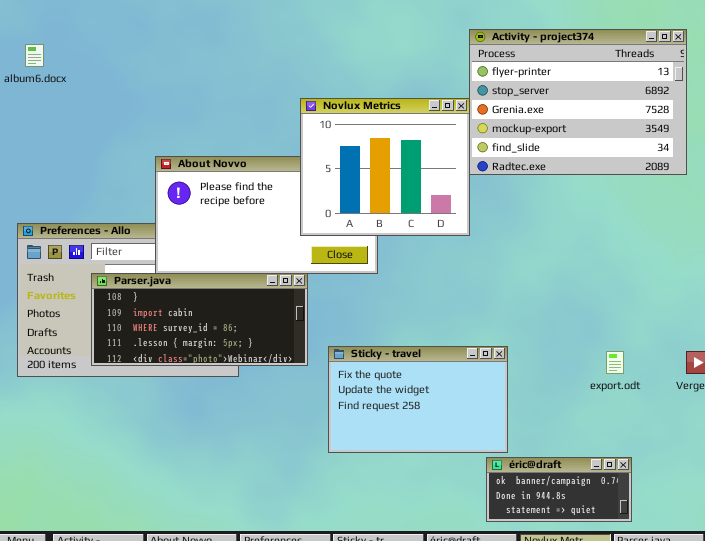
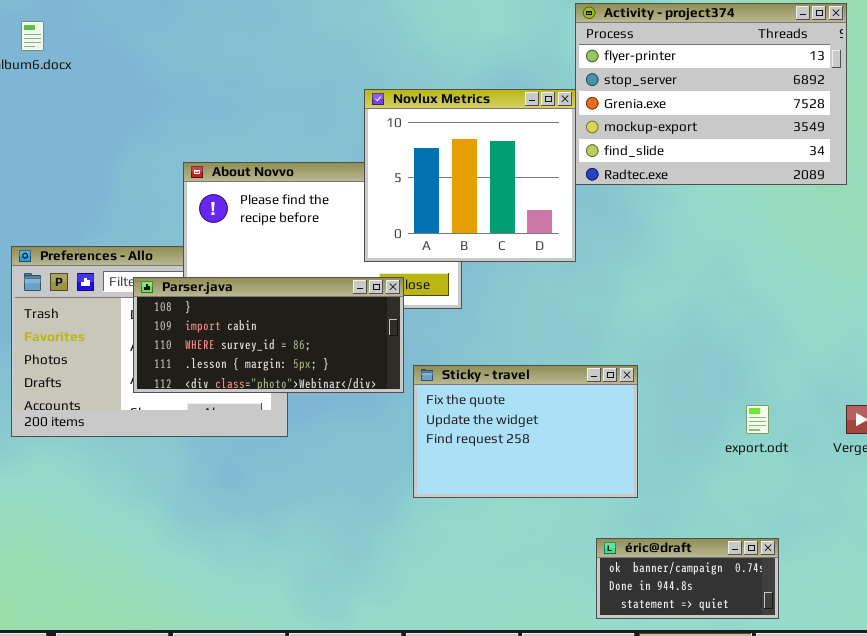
Parser.java: [91,273,308,366] -> [133,277,404,393], moved
Sticky - travel: [328,346,508,453] -> [413,365,638,498], moved

